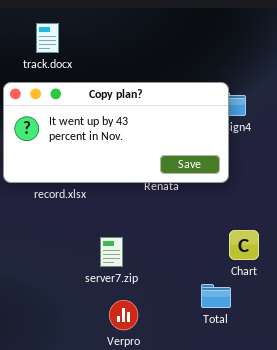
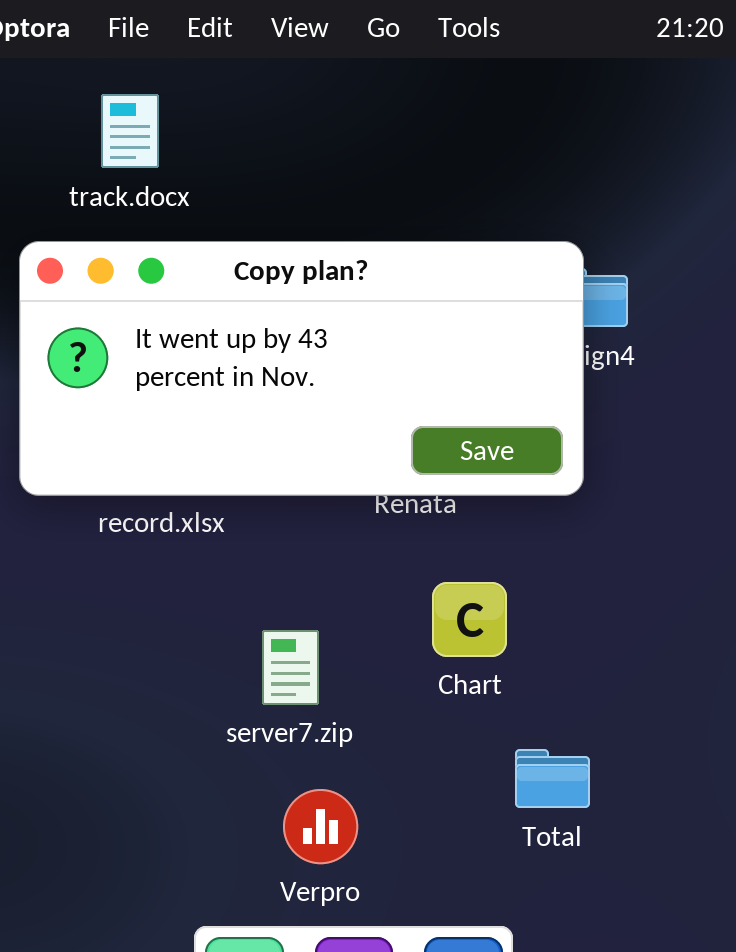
Chart: [229,230,259,260] -> [432,582,507,657], moved

